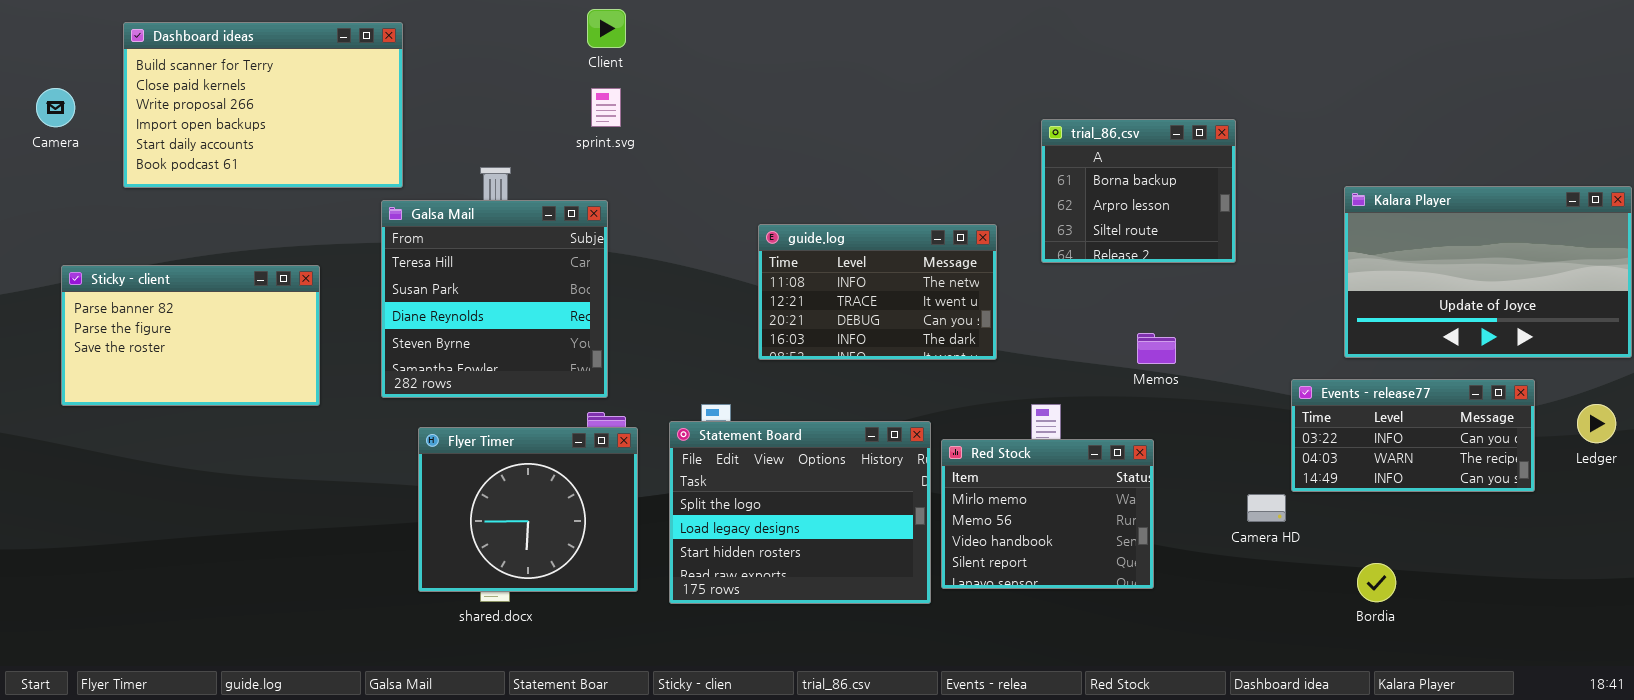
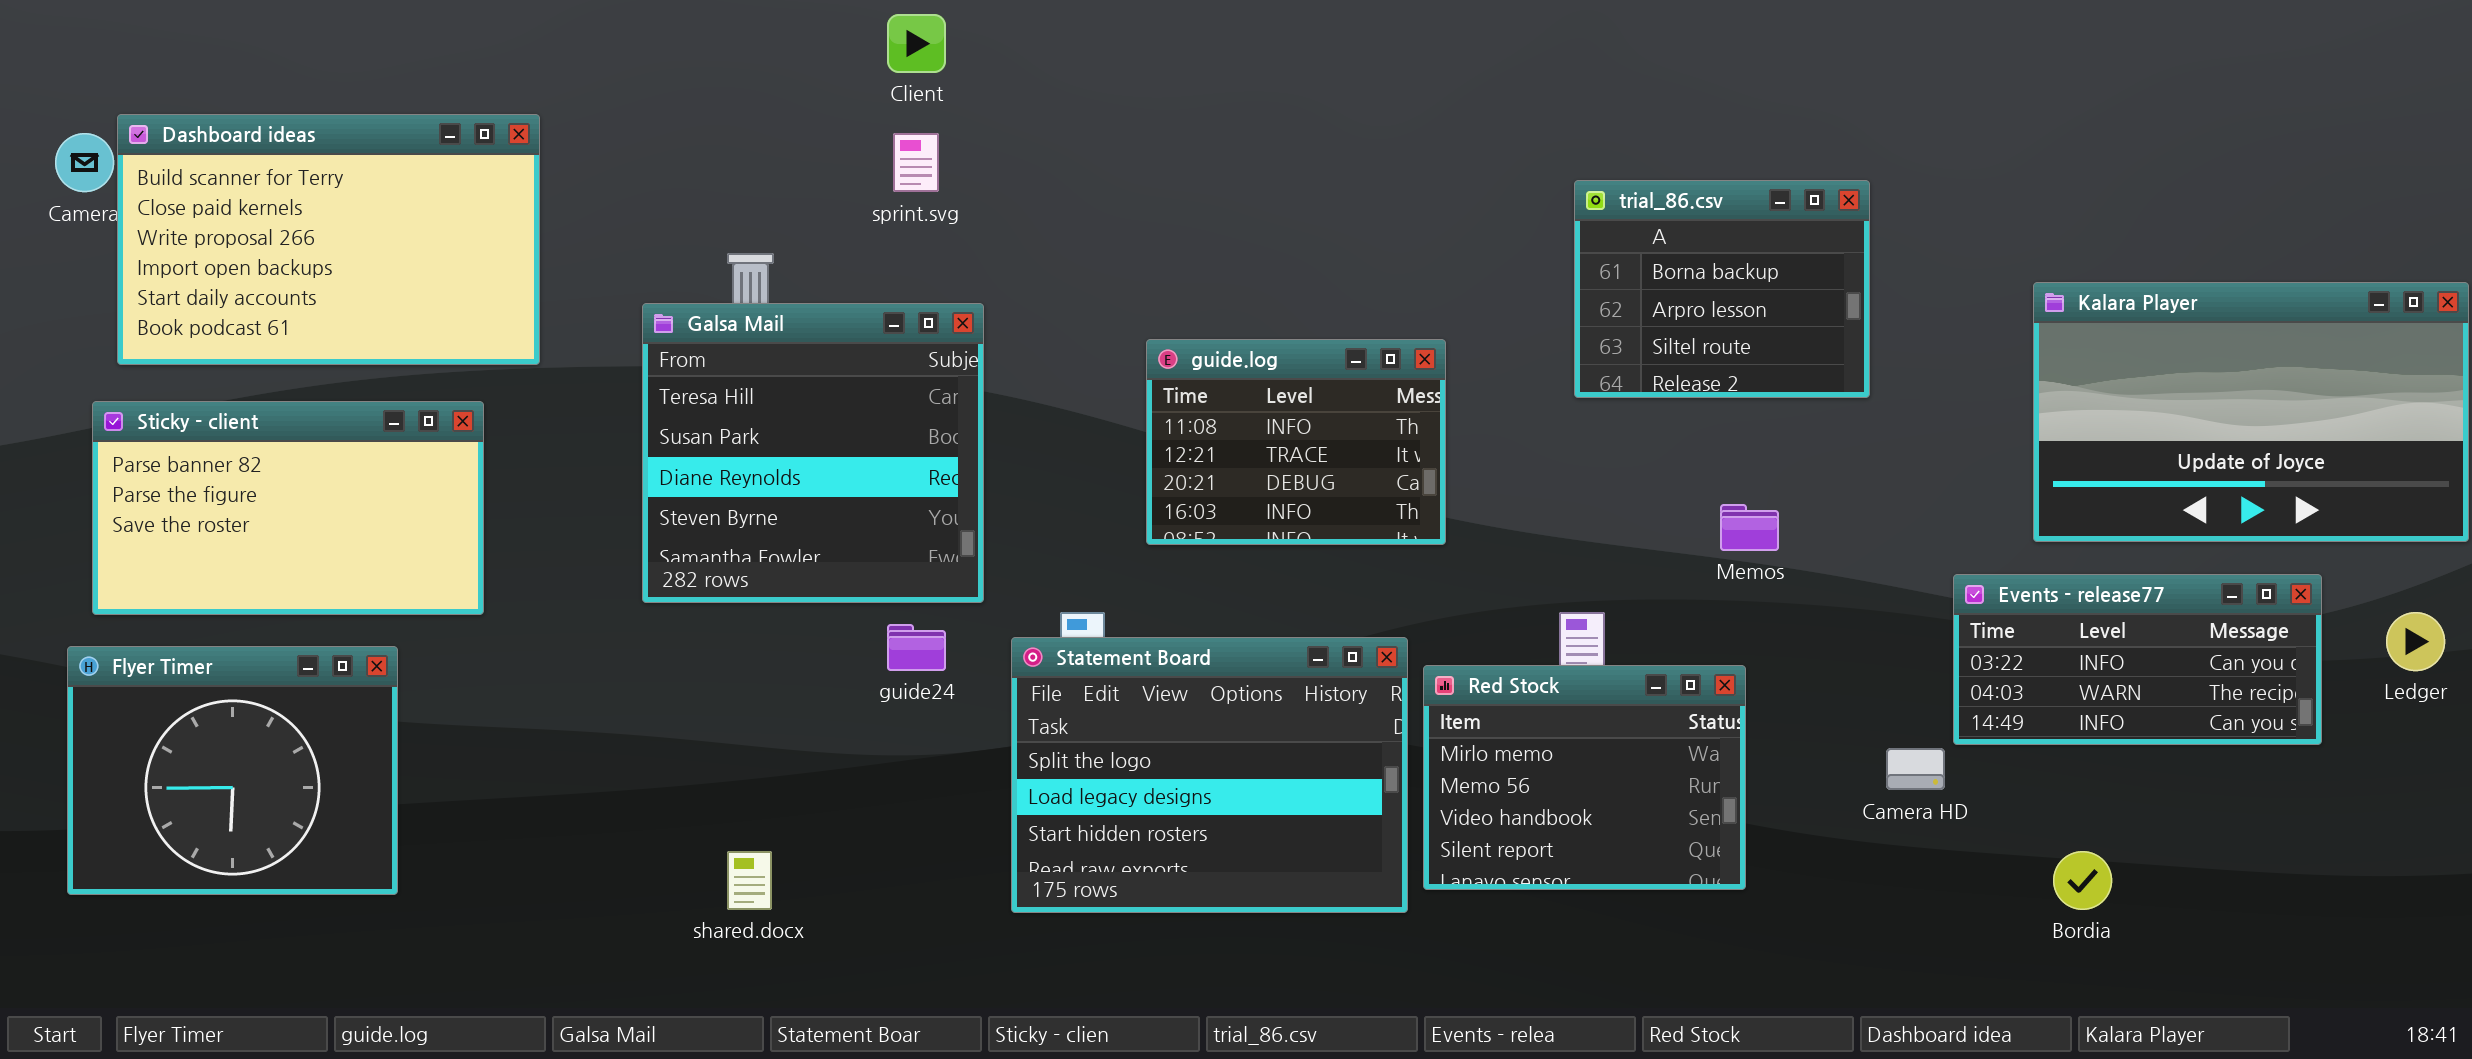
Dashboard ideas: [123,22,403,188] -> [117,114,540,365], moved
Galsa Mail: [381,200,608,398] -> [642,303,984,603], moved
guide.log: [758,224,997,360] -> [1146,339,1446,545], resized
Flyer Timer: [418,427,638,592] -> [67,646,398,895], moved

